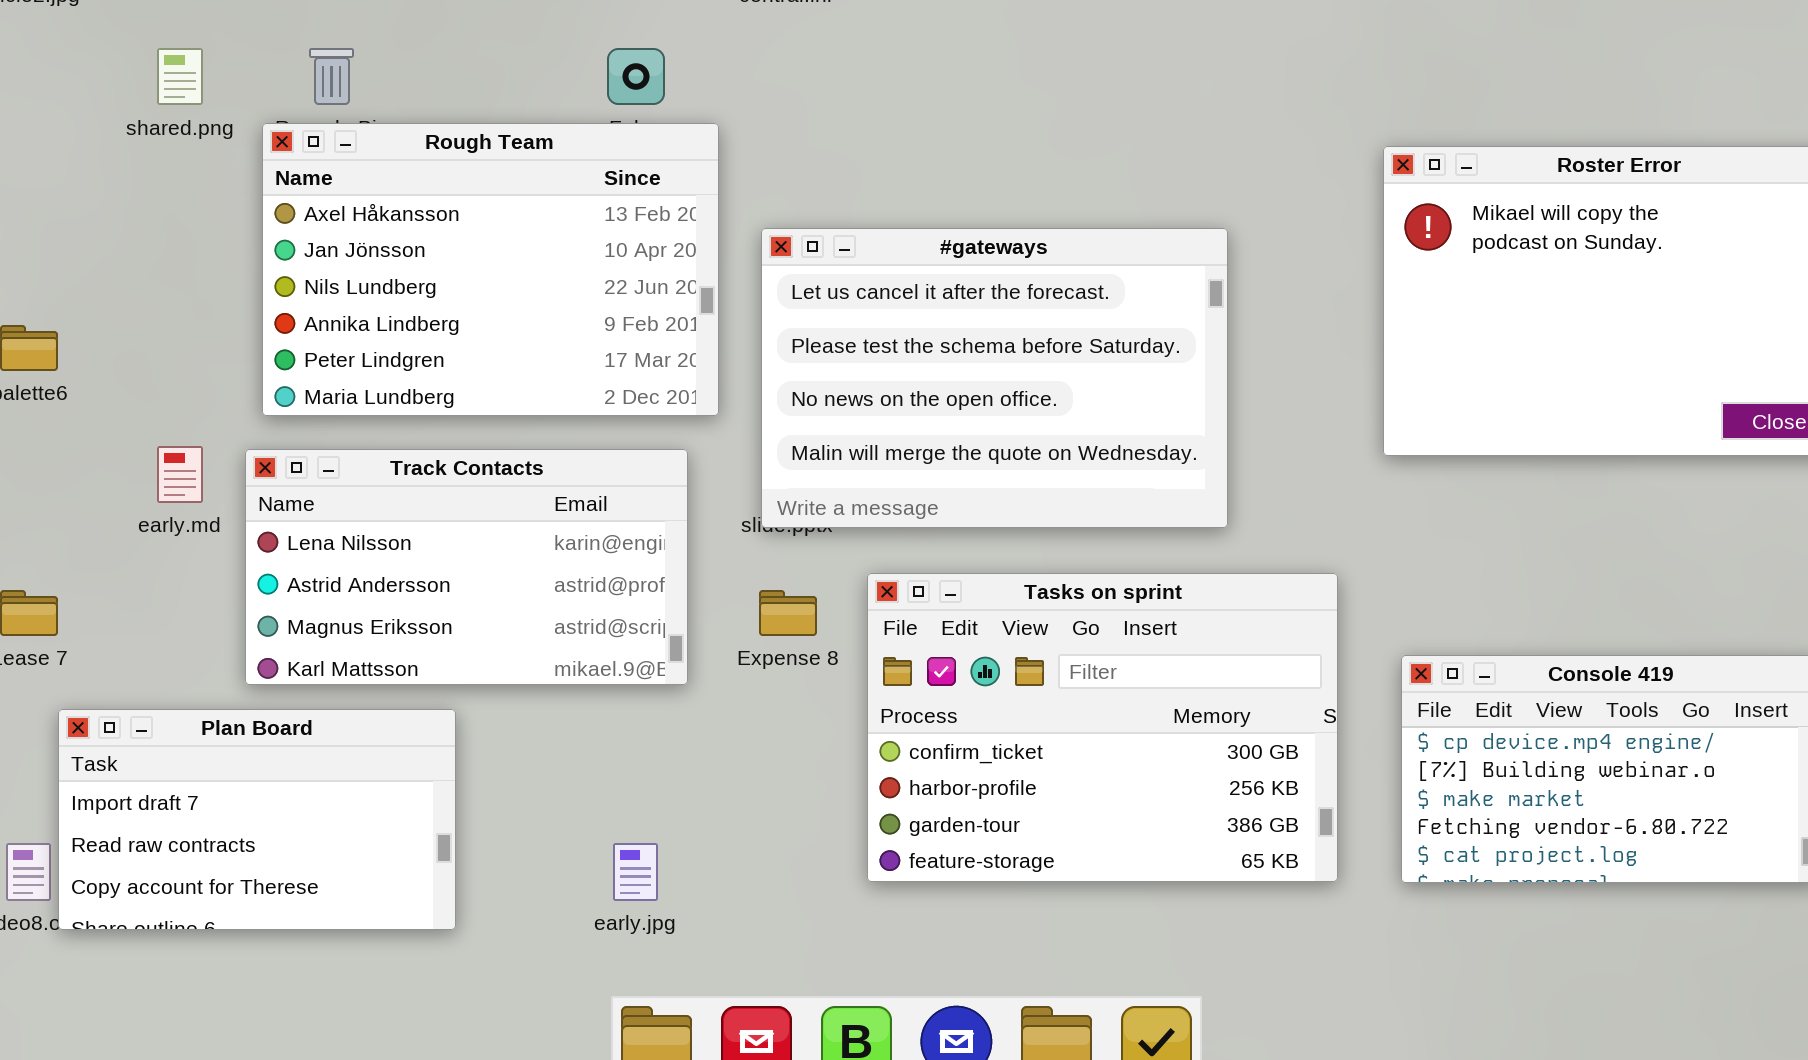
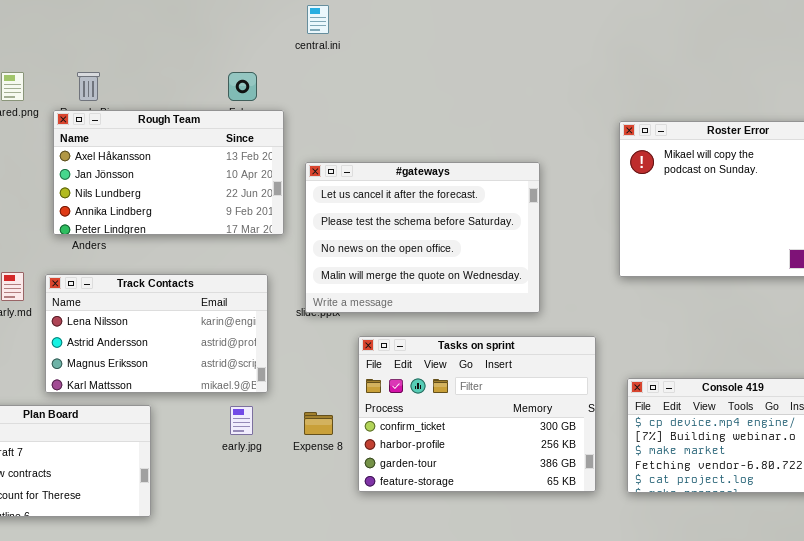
Rough Team: [262,123,719,416] -> [53,110,284,235], resized
Expense 8: [759,590,817,636] -> [304,412,333,435], moved
early.jpg: [613,843,658,901] -> [230,406,253,435], moved

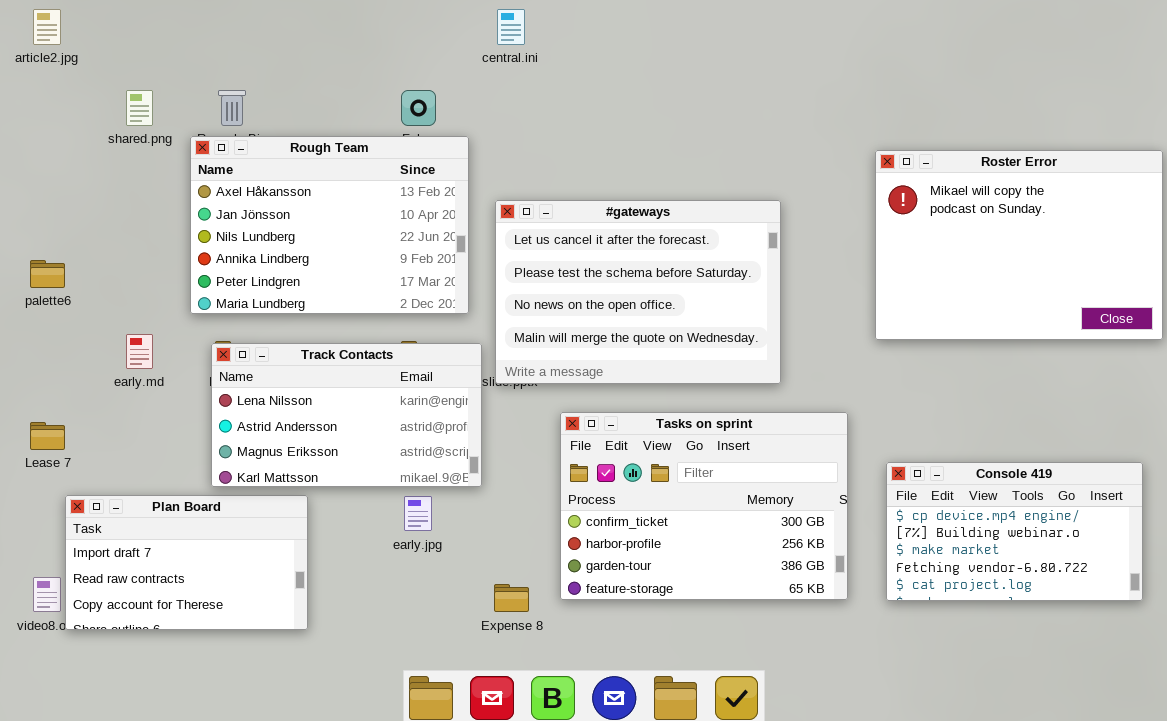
Rough Team: [53,110,284,235] -> [190,136,469,314], resized
Track Contacts: [45,274,268,393] -> [211,343,482,487], moved
Expense 8: [304,412,333,435] -> [494,584,529,612], moved

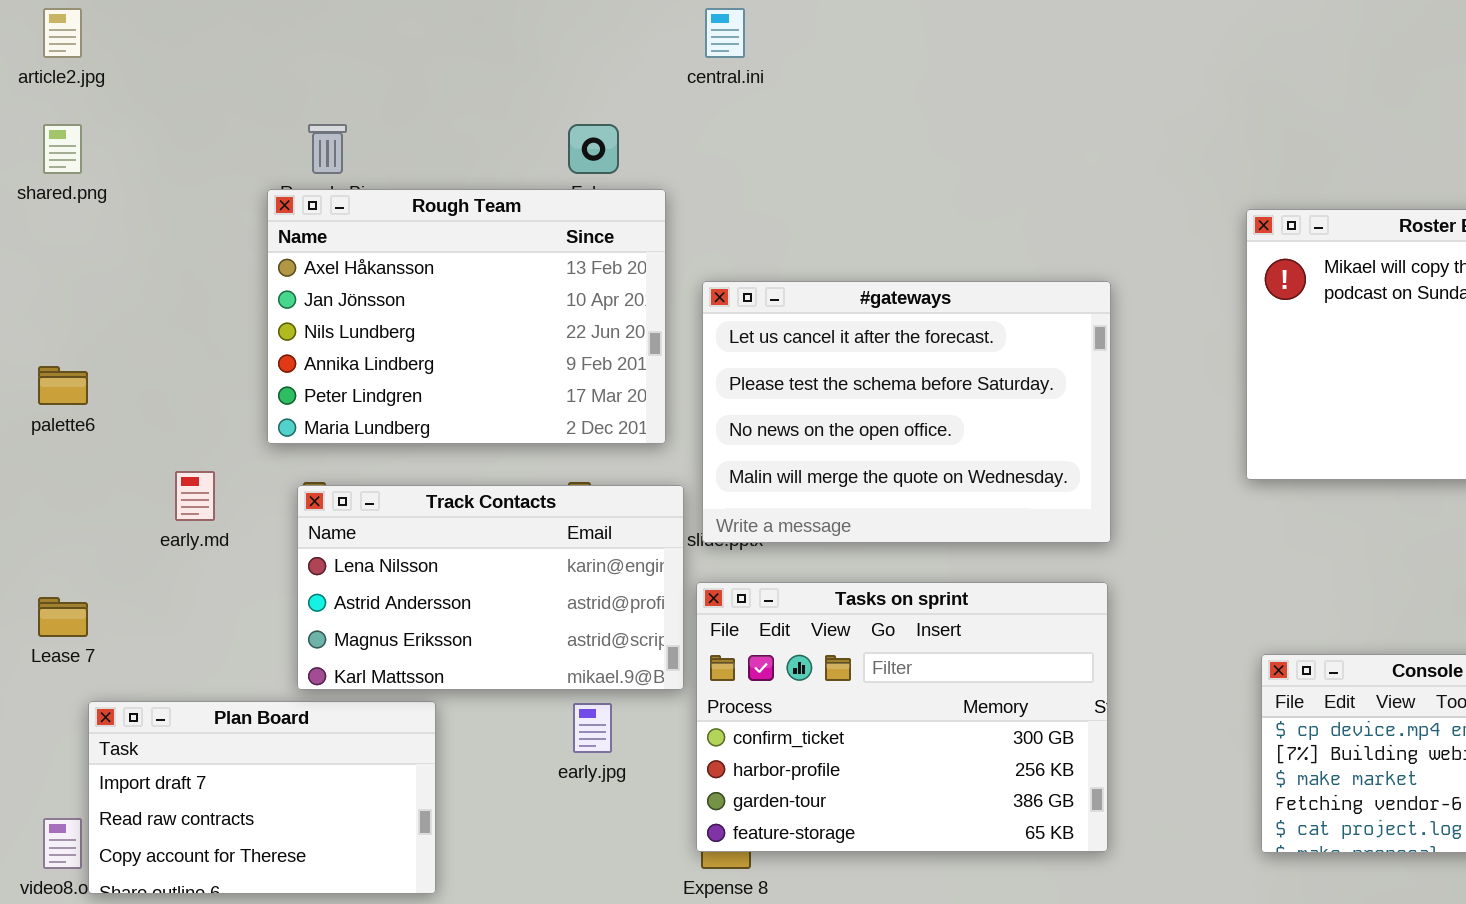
shared.png: [126,90,153,126] -> [43,124,82,174], moved
Tasks on sprint: [560,412,848,600] -> [696,582,1108,852], moved

